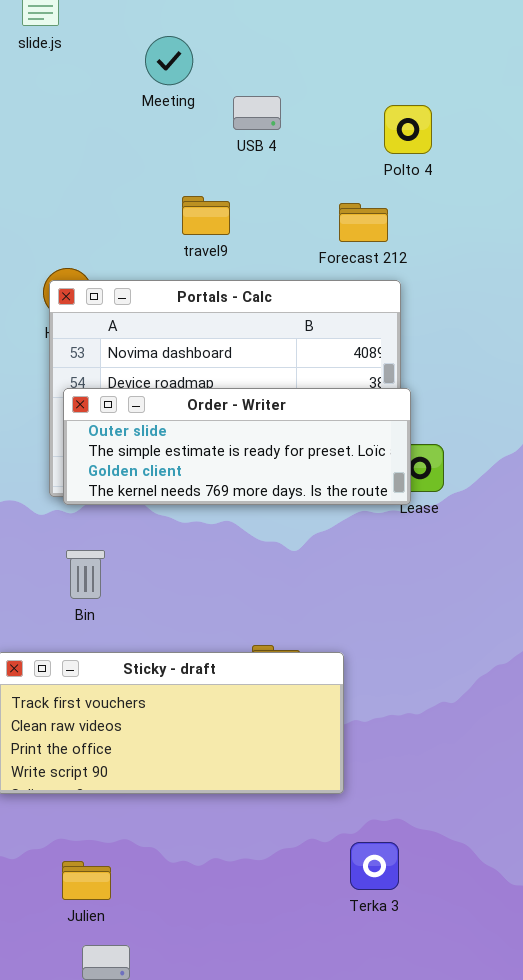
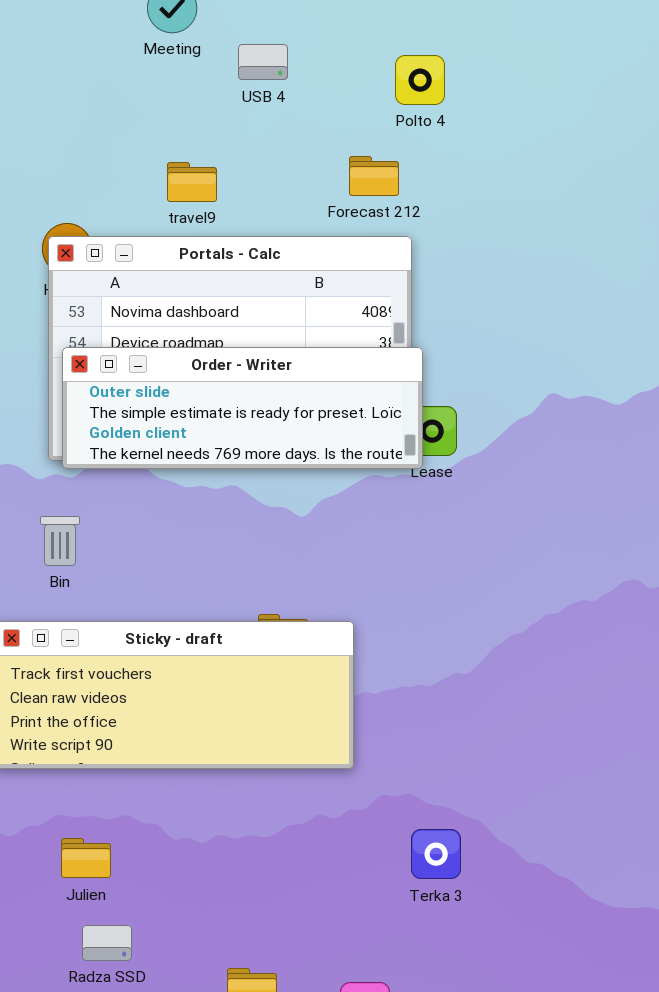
travel9: [182,196,230,235] -> [167,162,217,202], moved
Bin: [66,550,105,599] -> [40,516,80,566], moved
Terka 3: [350,842,399,890] -> [411,829,461,879], moved

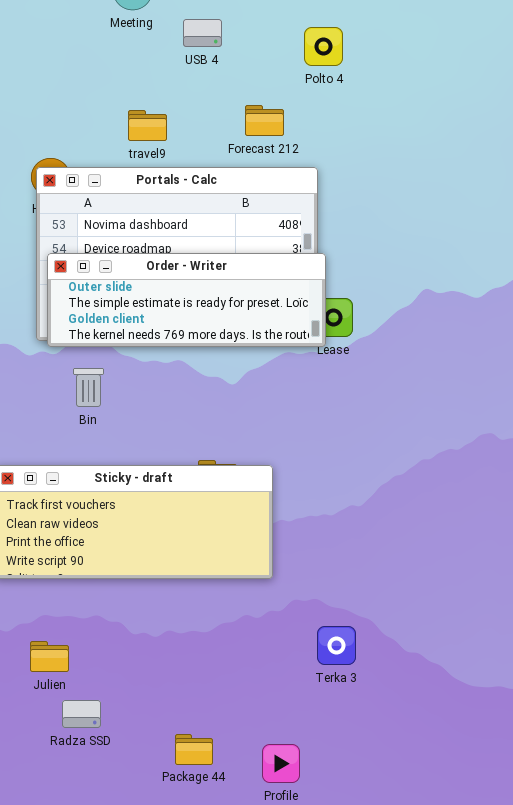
Forecast 212: [349,156,399,196] -> [245,105,284,136], moved
Bin: [40,516,80,566] -> [73,368,104,407], moved
Julien: [61,838,111,878] -> [30,641,69,672], moved

